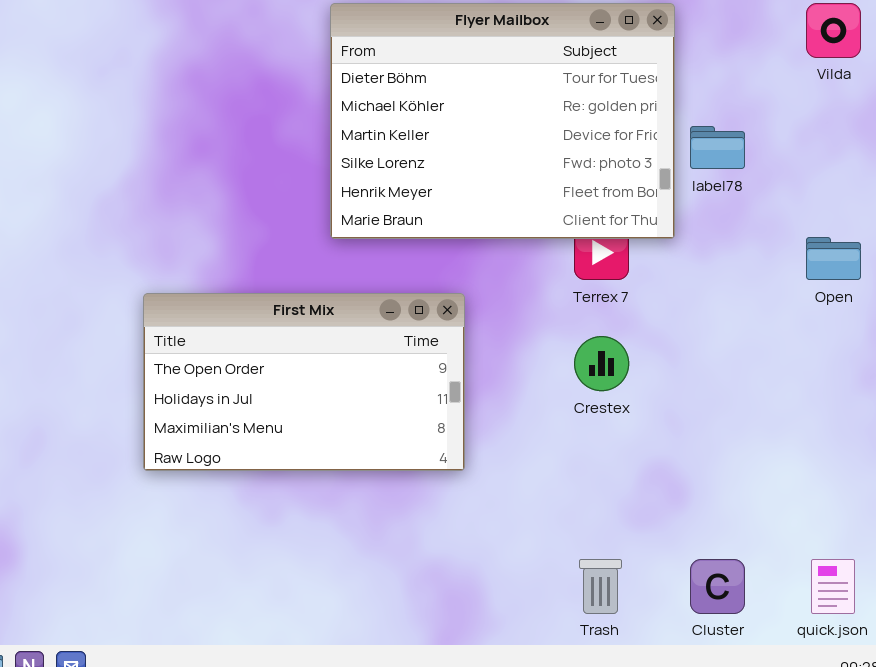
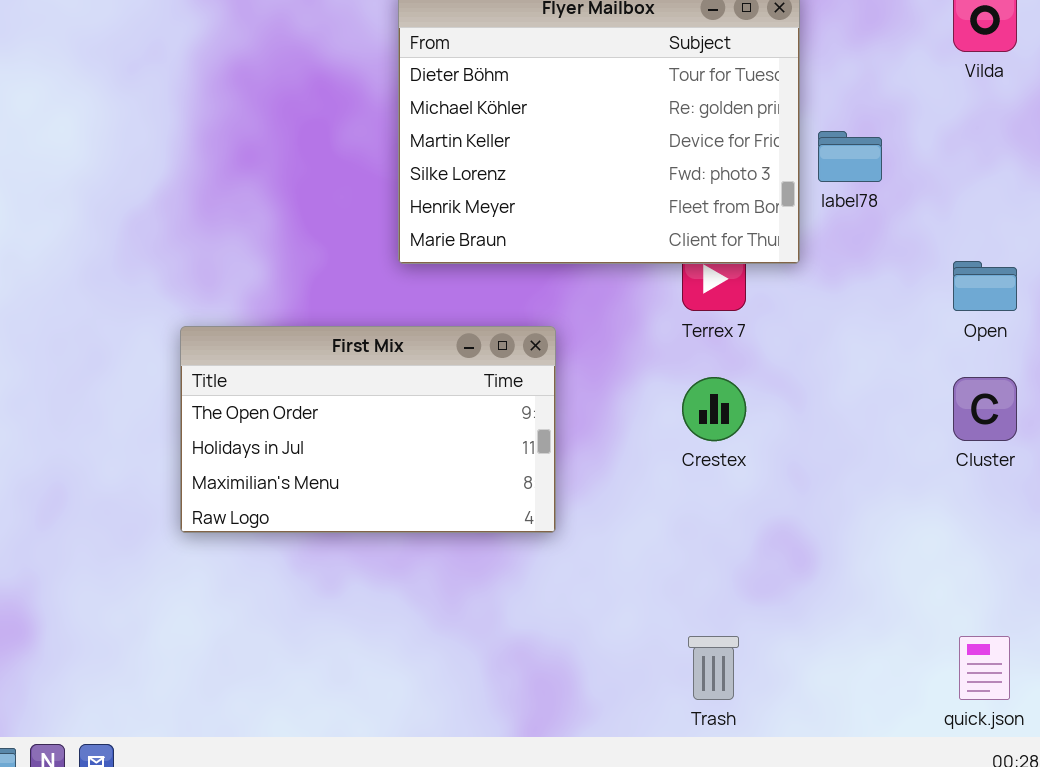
Cluster: [690,559,745,614] -> [953,377,1017,441], moved

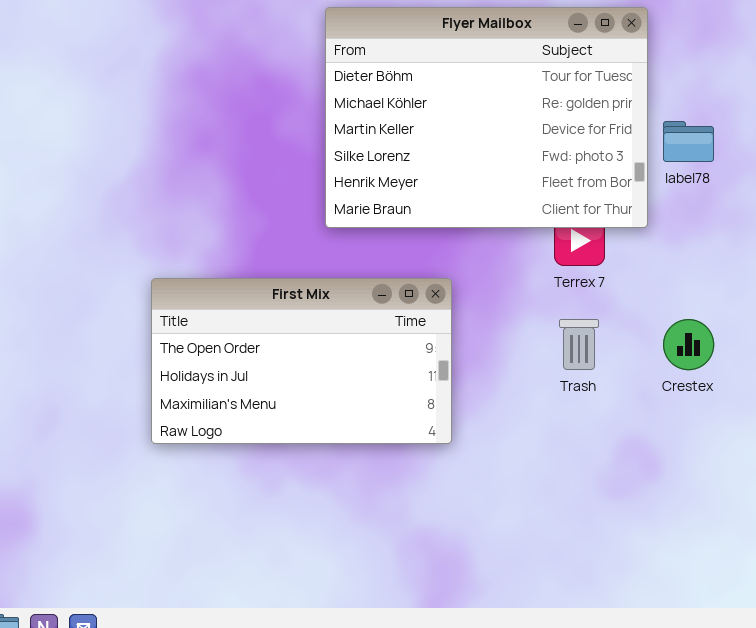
Crestex: [682,377,746,441] -> [663,319,714,370], moved
Trash: [688,636,739,700] -> [559,319,599,370], moved

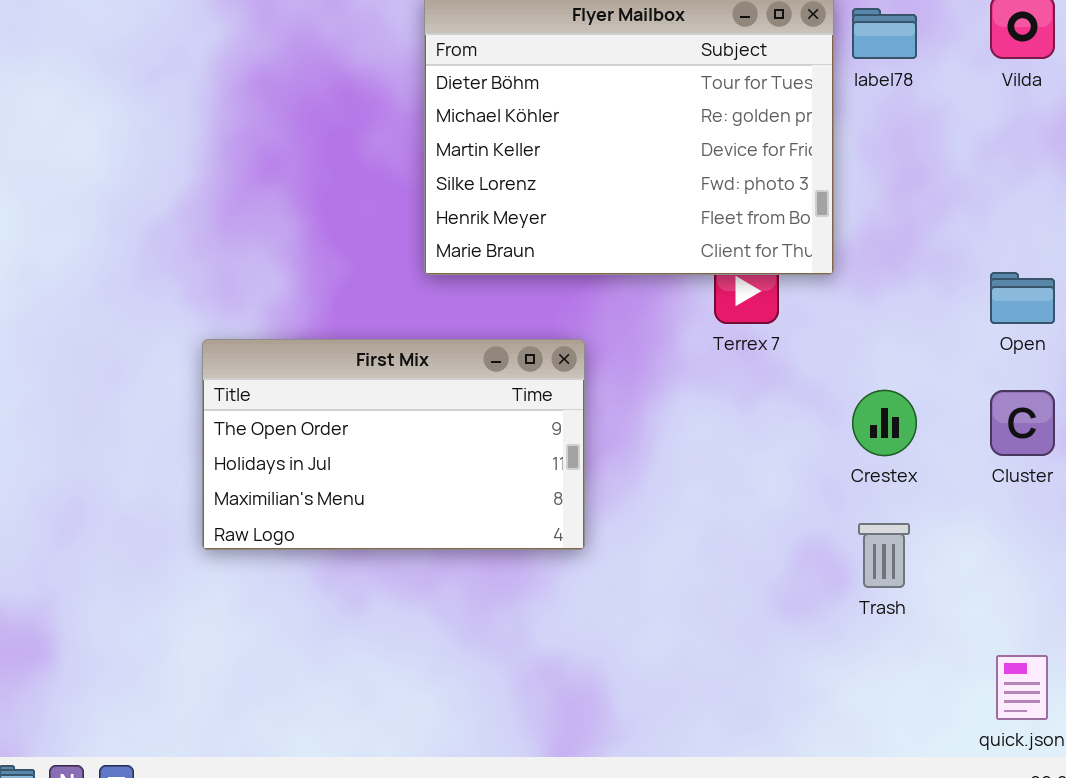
label78: [663,121,714,162] -> [852,8,917,59], moved
Trash: [559,319,599,370] -> [858,523,910,588], moved

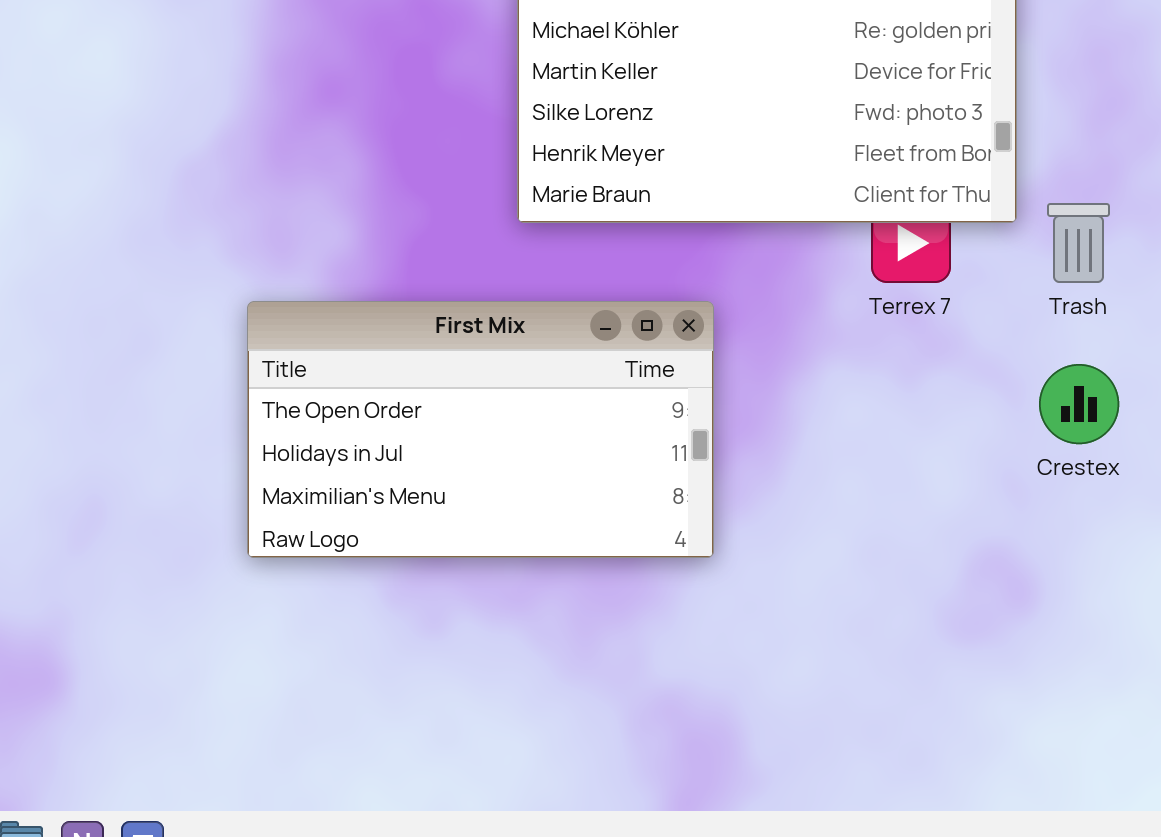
Trash: [858,523,910,588] -> [1047,203,1110,283], moved

